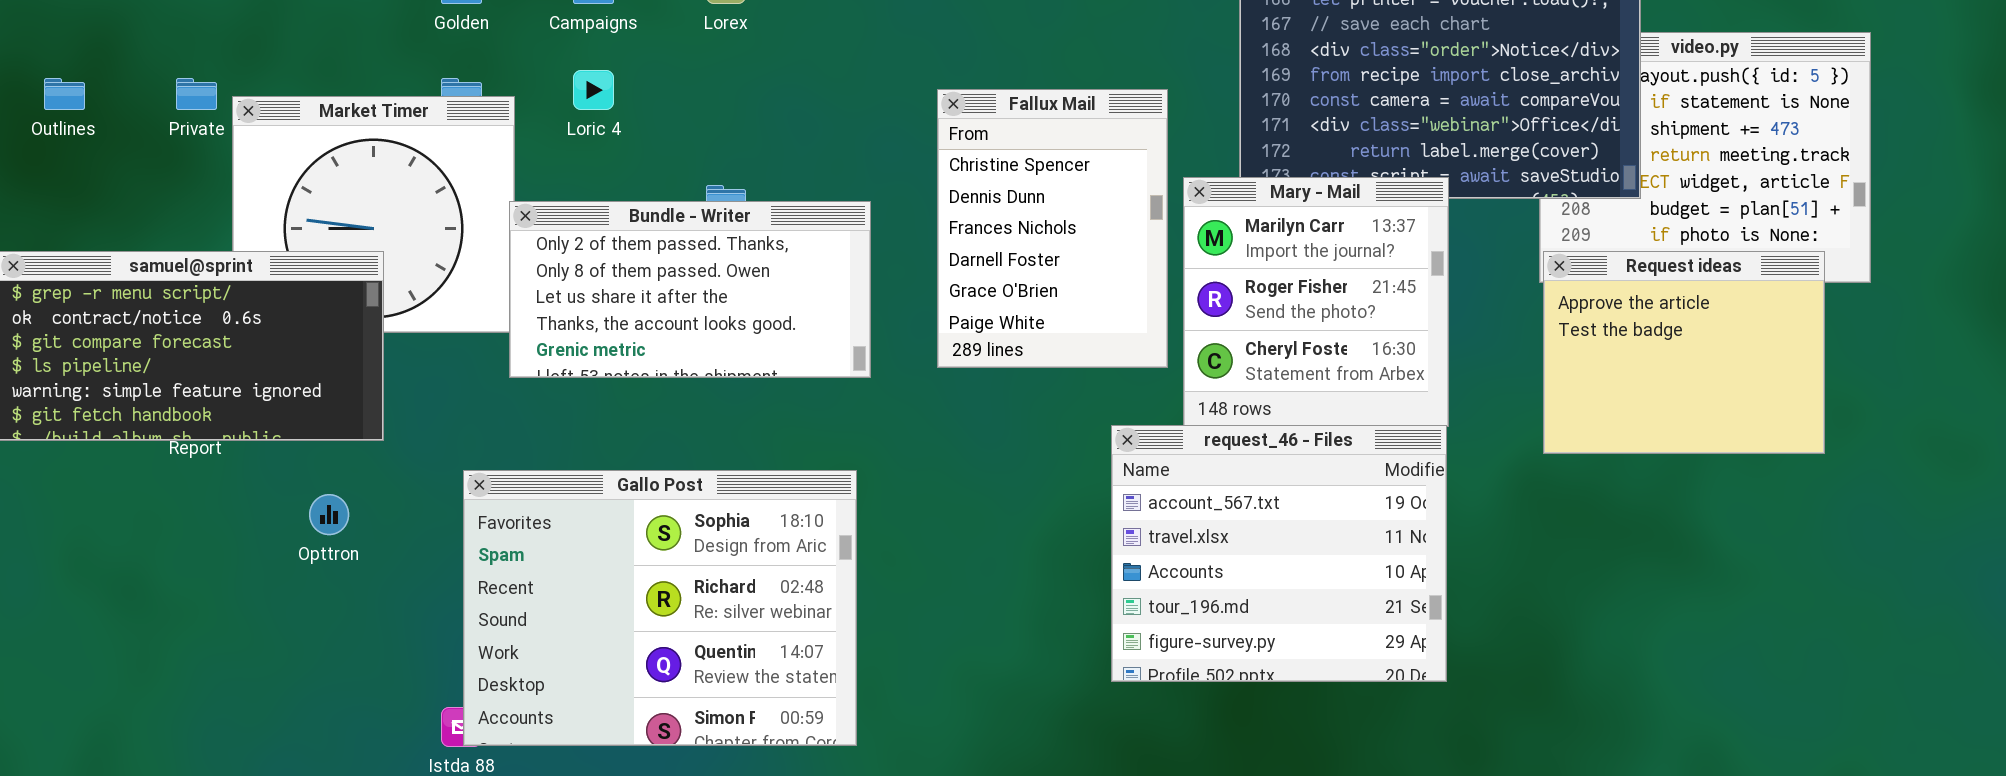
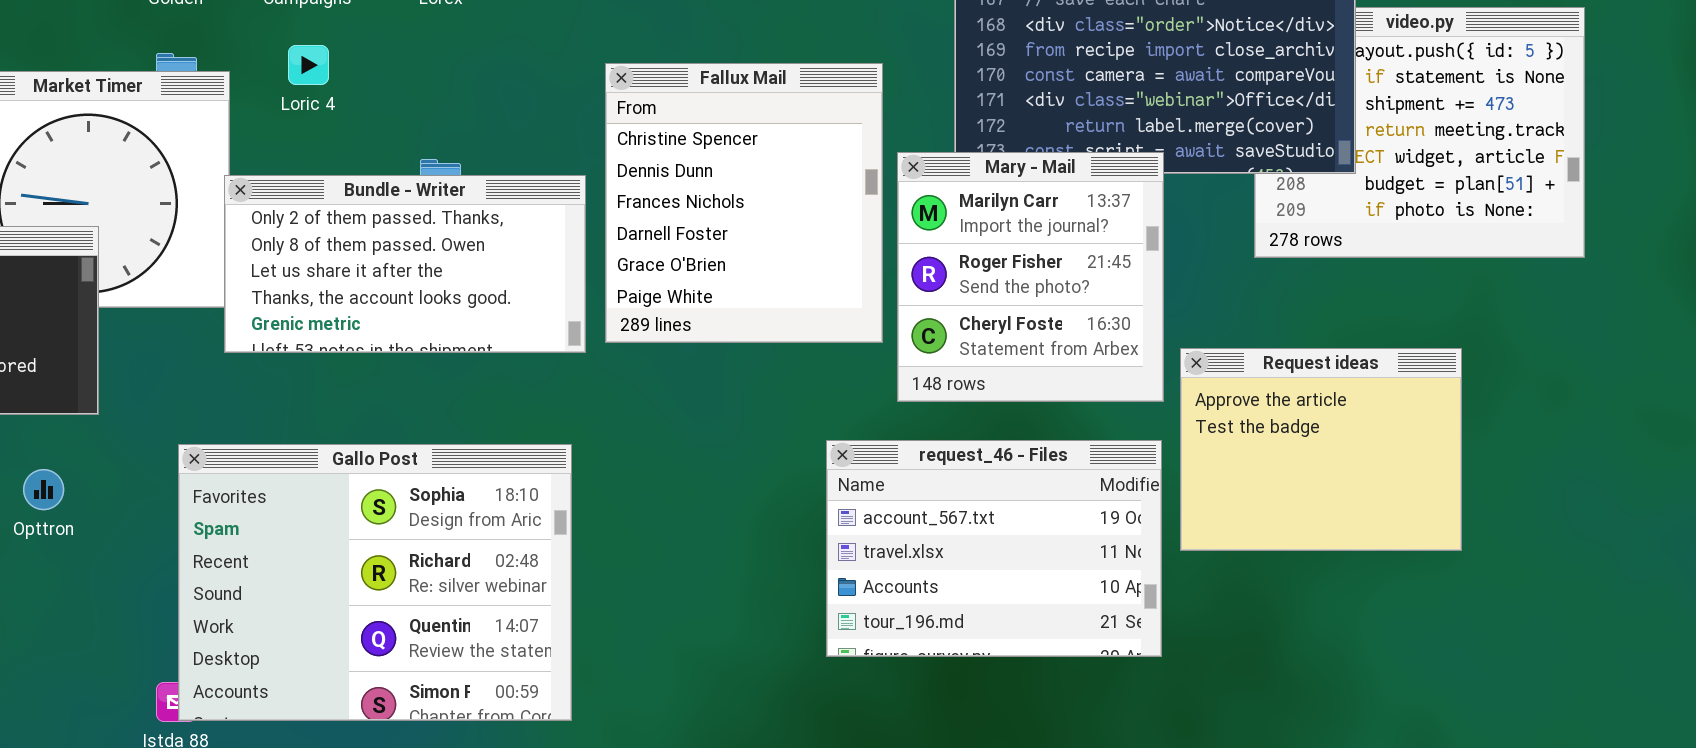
Fallux Mail: [937,89,1168,368] -> [605,63,883,343], resized
Request ideas: [1543,251,1825,454] -> [1180,348,1462,551], moved
request_46 - Files: [1111,425,1447,682] -> [826,440,1162,657], resized

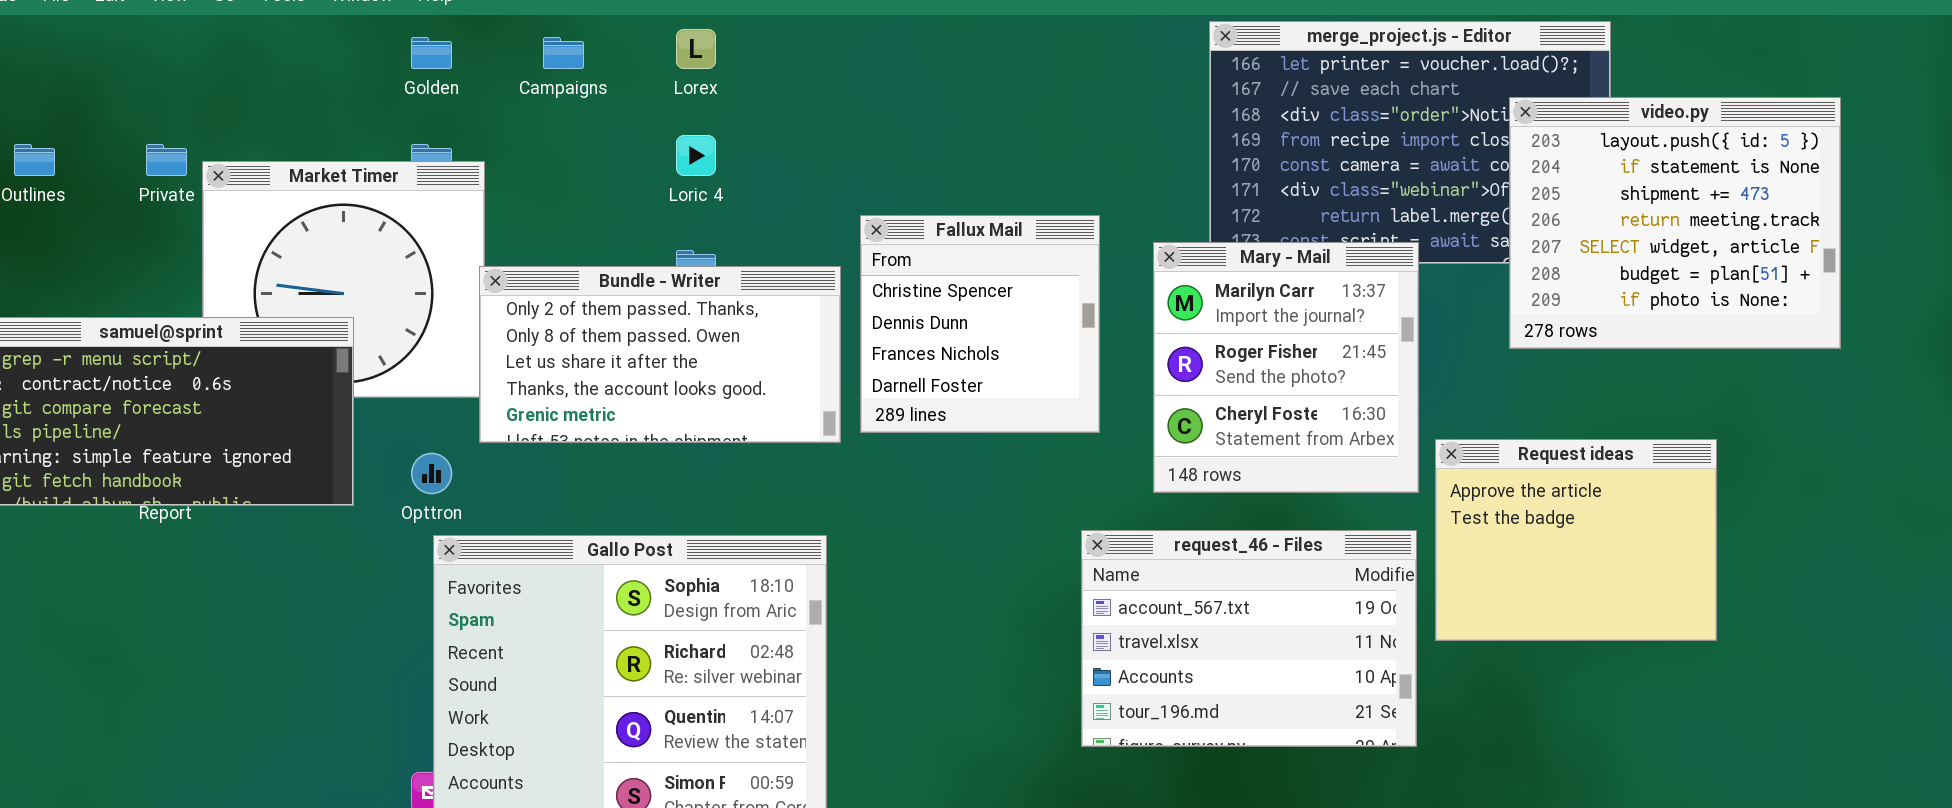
video.py: [1254,7,1585,258] -> [1509,97,1841,349], raised
Loric 4: [288,45,329,85] -> [676,135,716,176], moved
Fallux Mail: [605,63,883,343] -> [860,215,1100,433], resized
Opttron: [23,469,64,510] -> [411,453,452,494], moved

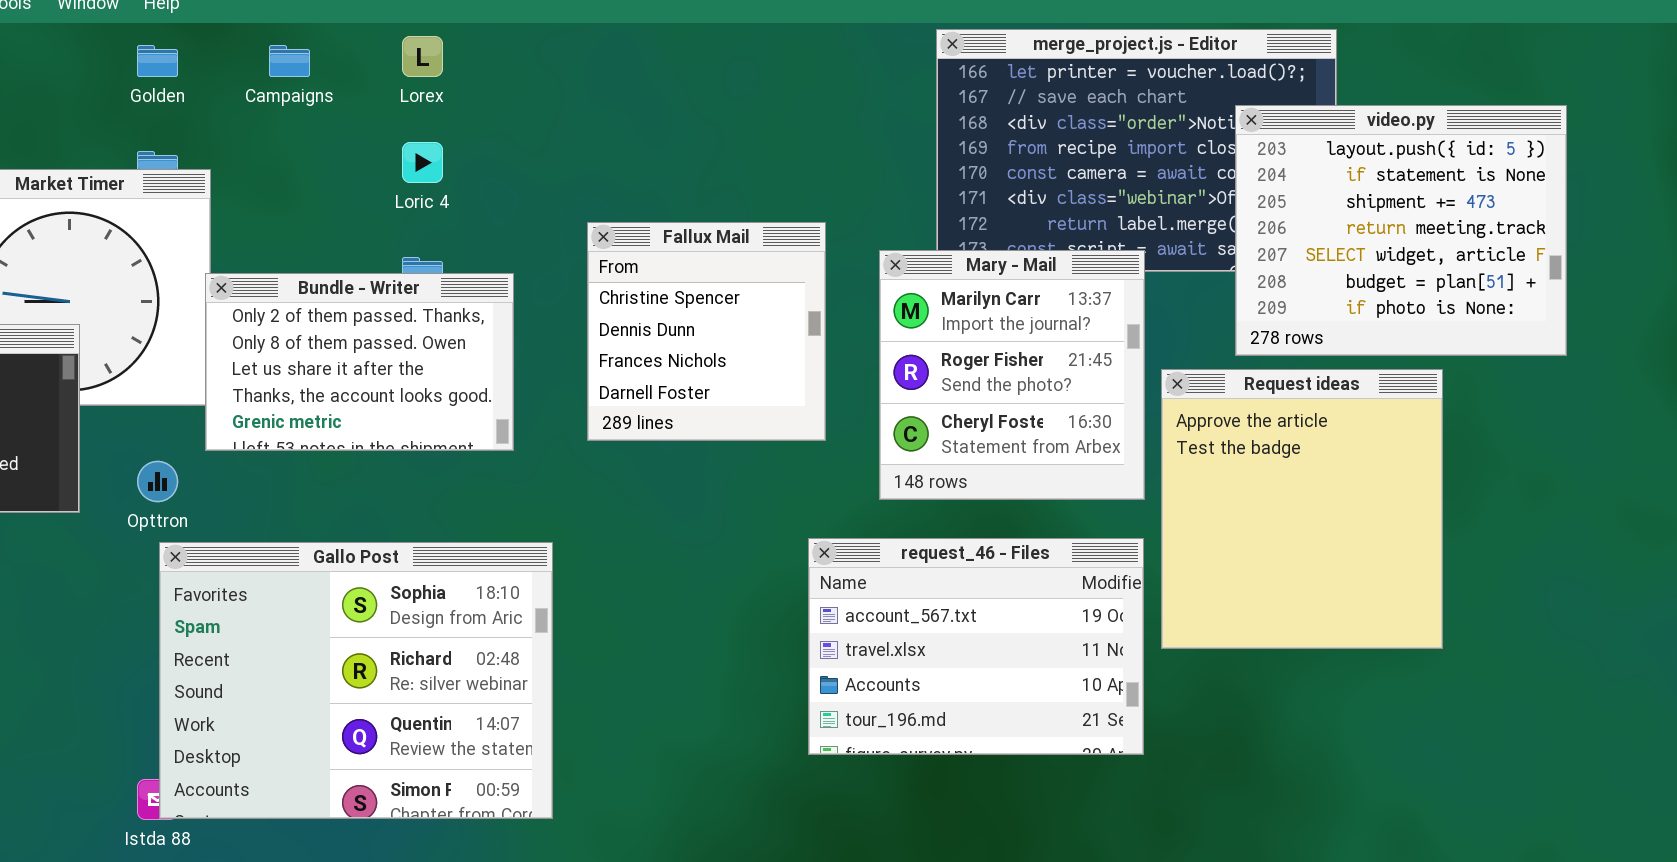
Bundle - Writer: [479,266,841,443] -> [205,273,514,451], resized
Request ideas: [1435,439,1717,641] -> [1161,369,1443,649], resized

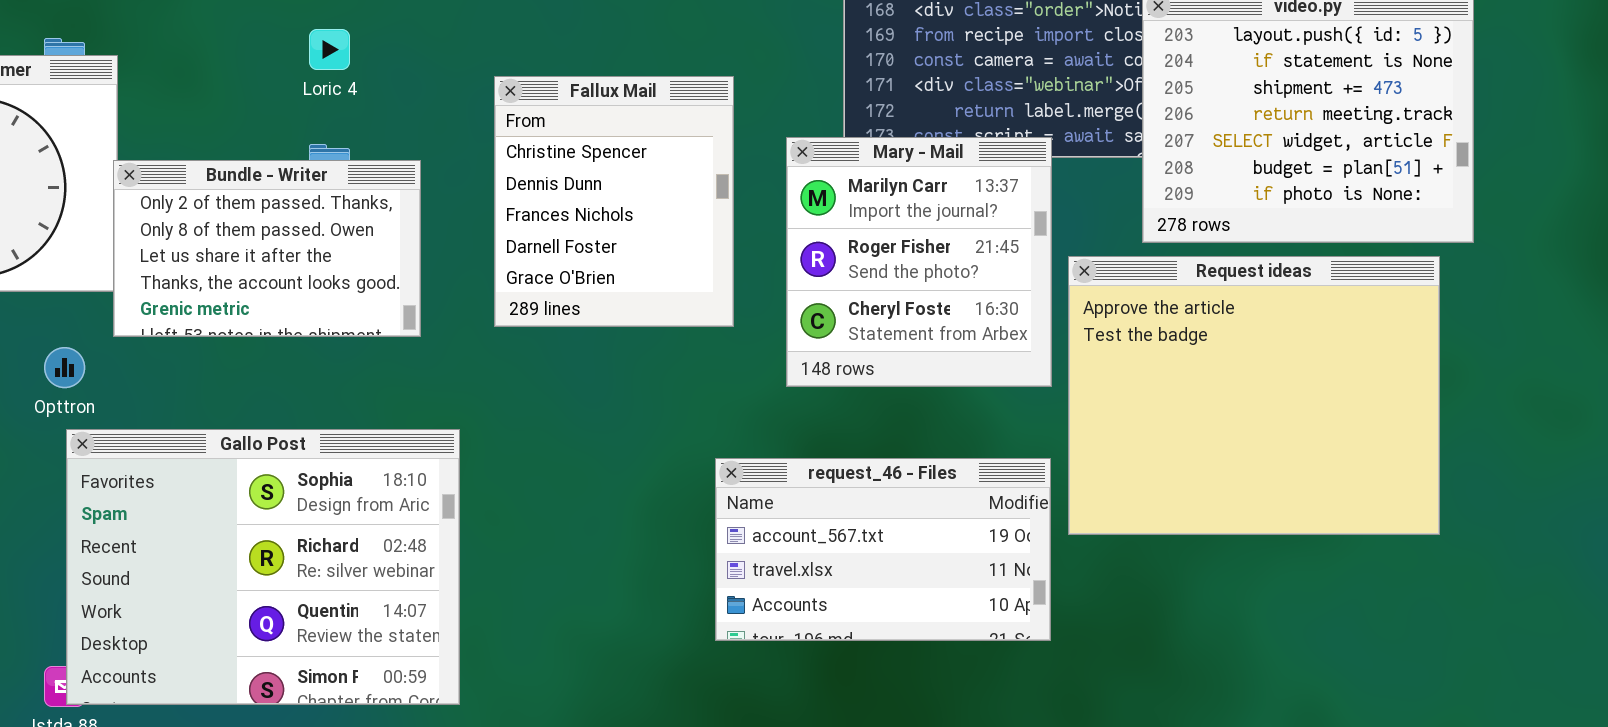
Fallux Mail: [587,222,826,441] -> [494,76,734,327], resized
Request ideas: [1161,369,1443,649] -> [1068,256,1440,535], resized
request_46 - Files: [808,538,1144,755] -> [715,458,1051,641], resized

